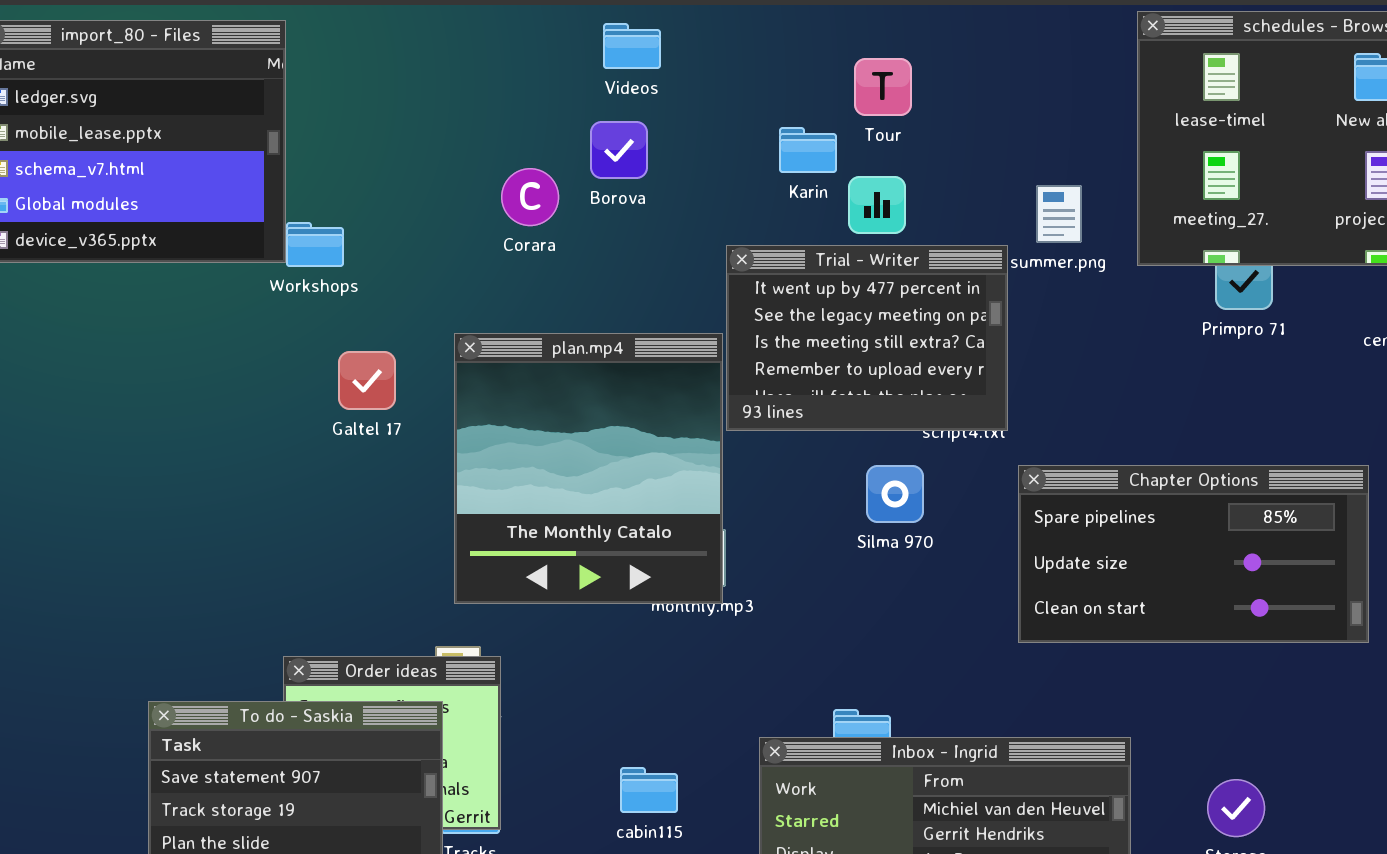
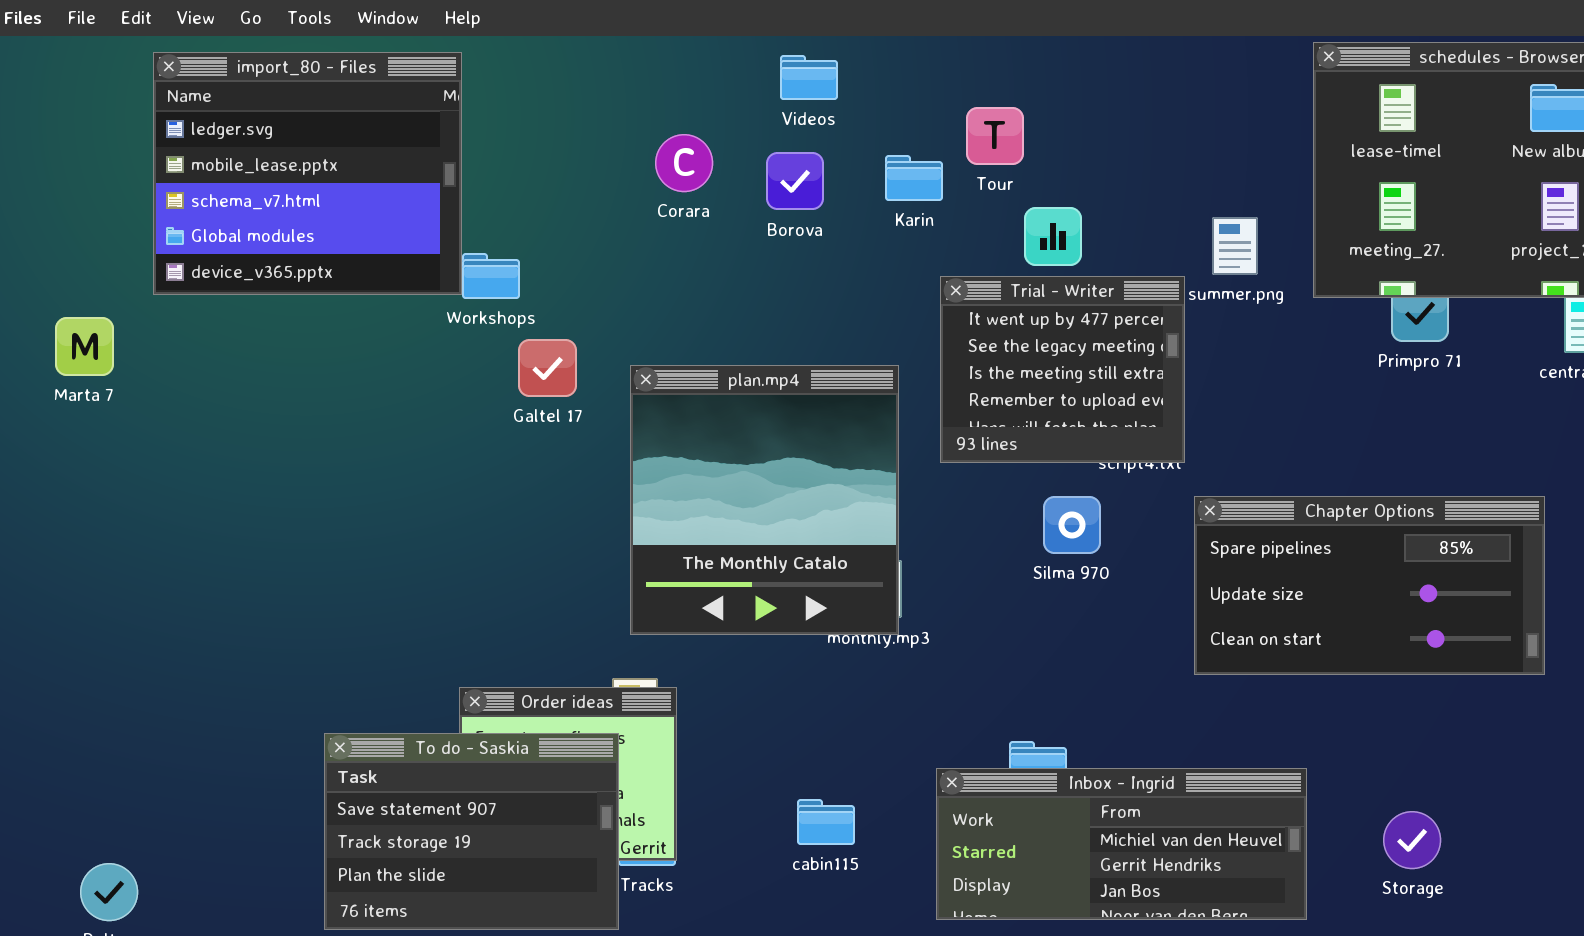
Tour: [854,58,912,116] -> [966,107,1024,165], moved
Karin: [779,127,837,173] -> [885,155,943,201], moved
Corara: [501,168,559,226] -> [655,134,713,192], moved
Trial - Writer: [726,245,1008,431] -> [940,276,1185,463], resized
Galtel 17: [338,351,396,410] -> [518,339,577,397], moved

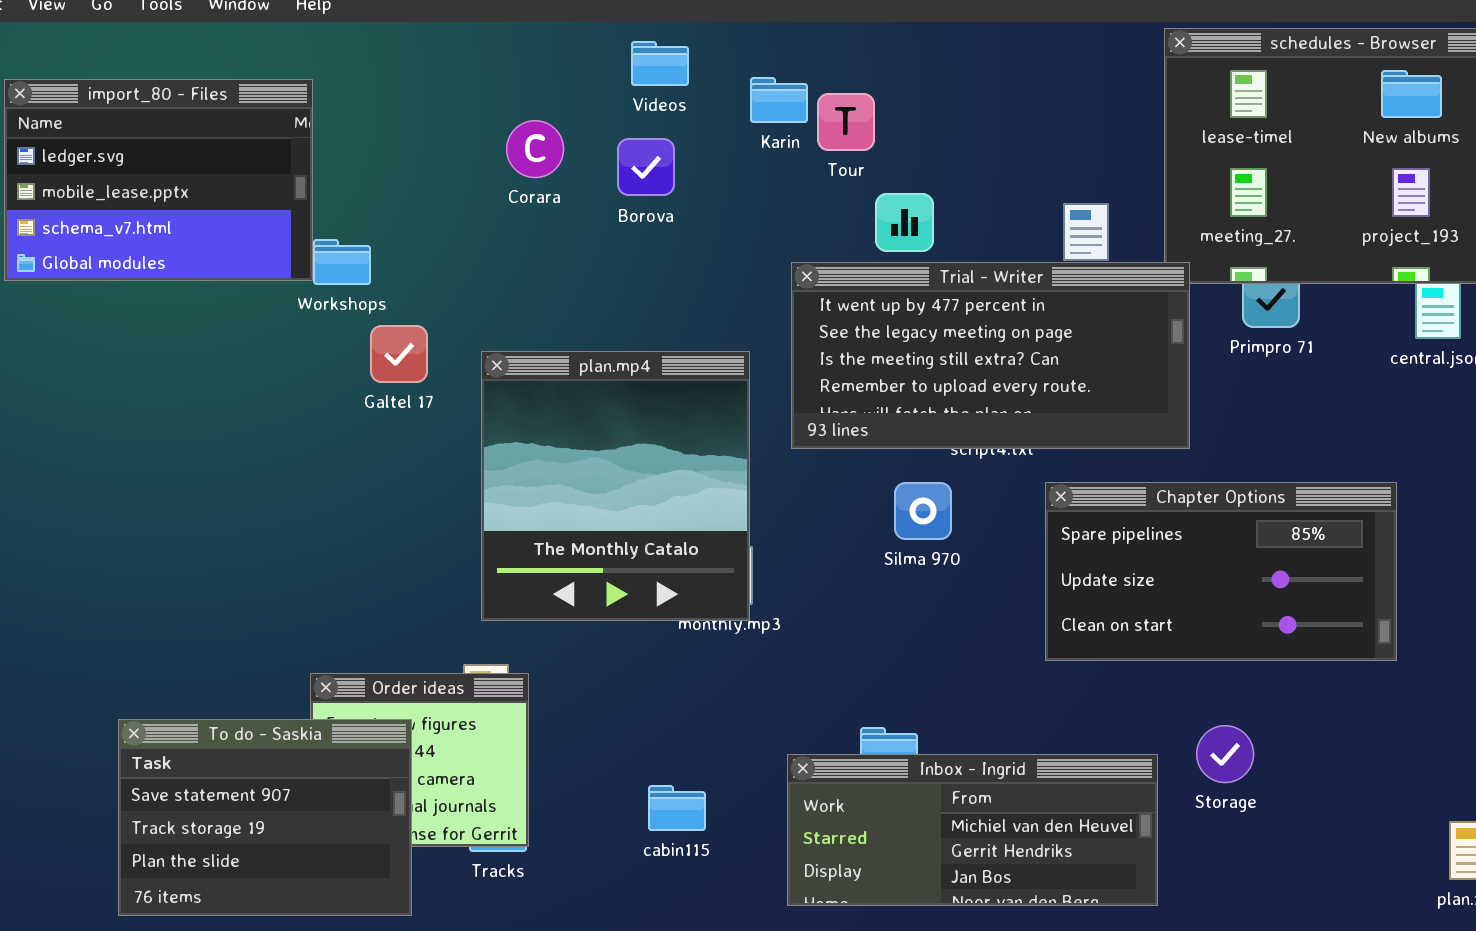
import_80 - Files: [153,52,462,295] -> [4,79,313,281], resized
Karin: [885,155,943,201] -> [750,77,808,123], moved
Trial - Writer: [940,276,1185,463] -> [791,262,1190,449], resized
To do - Saskia: [324,733,619,930] -> [118,719,412,916], moved
Storage: [1383,811,1441,869] -> [1196,725,1254,783], moved

